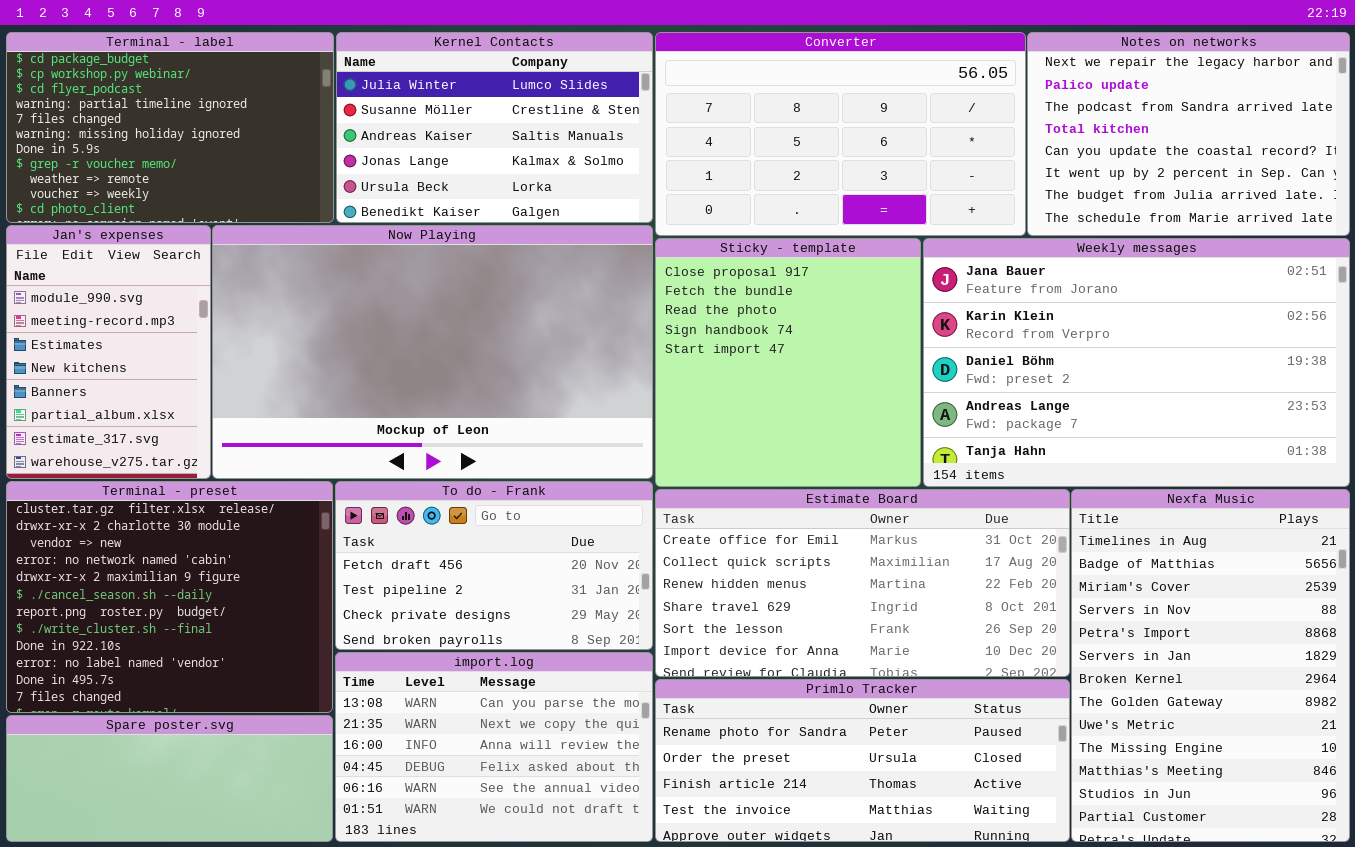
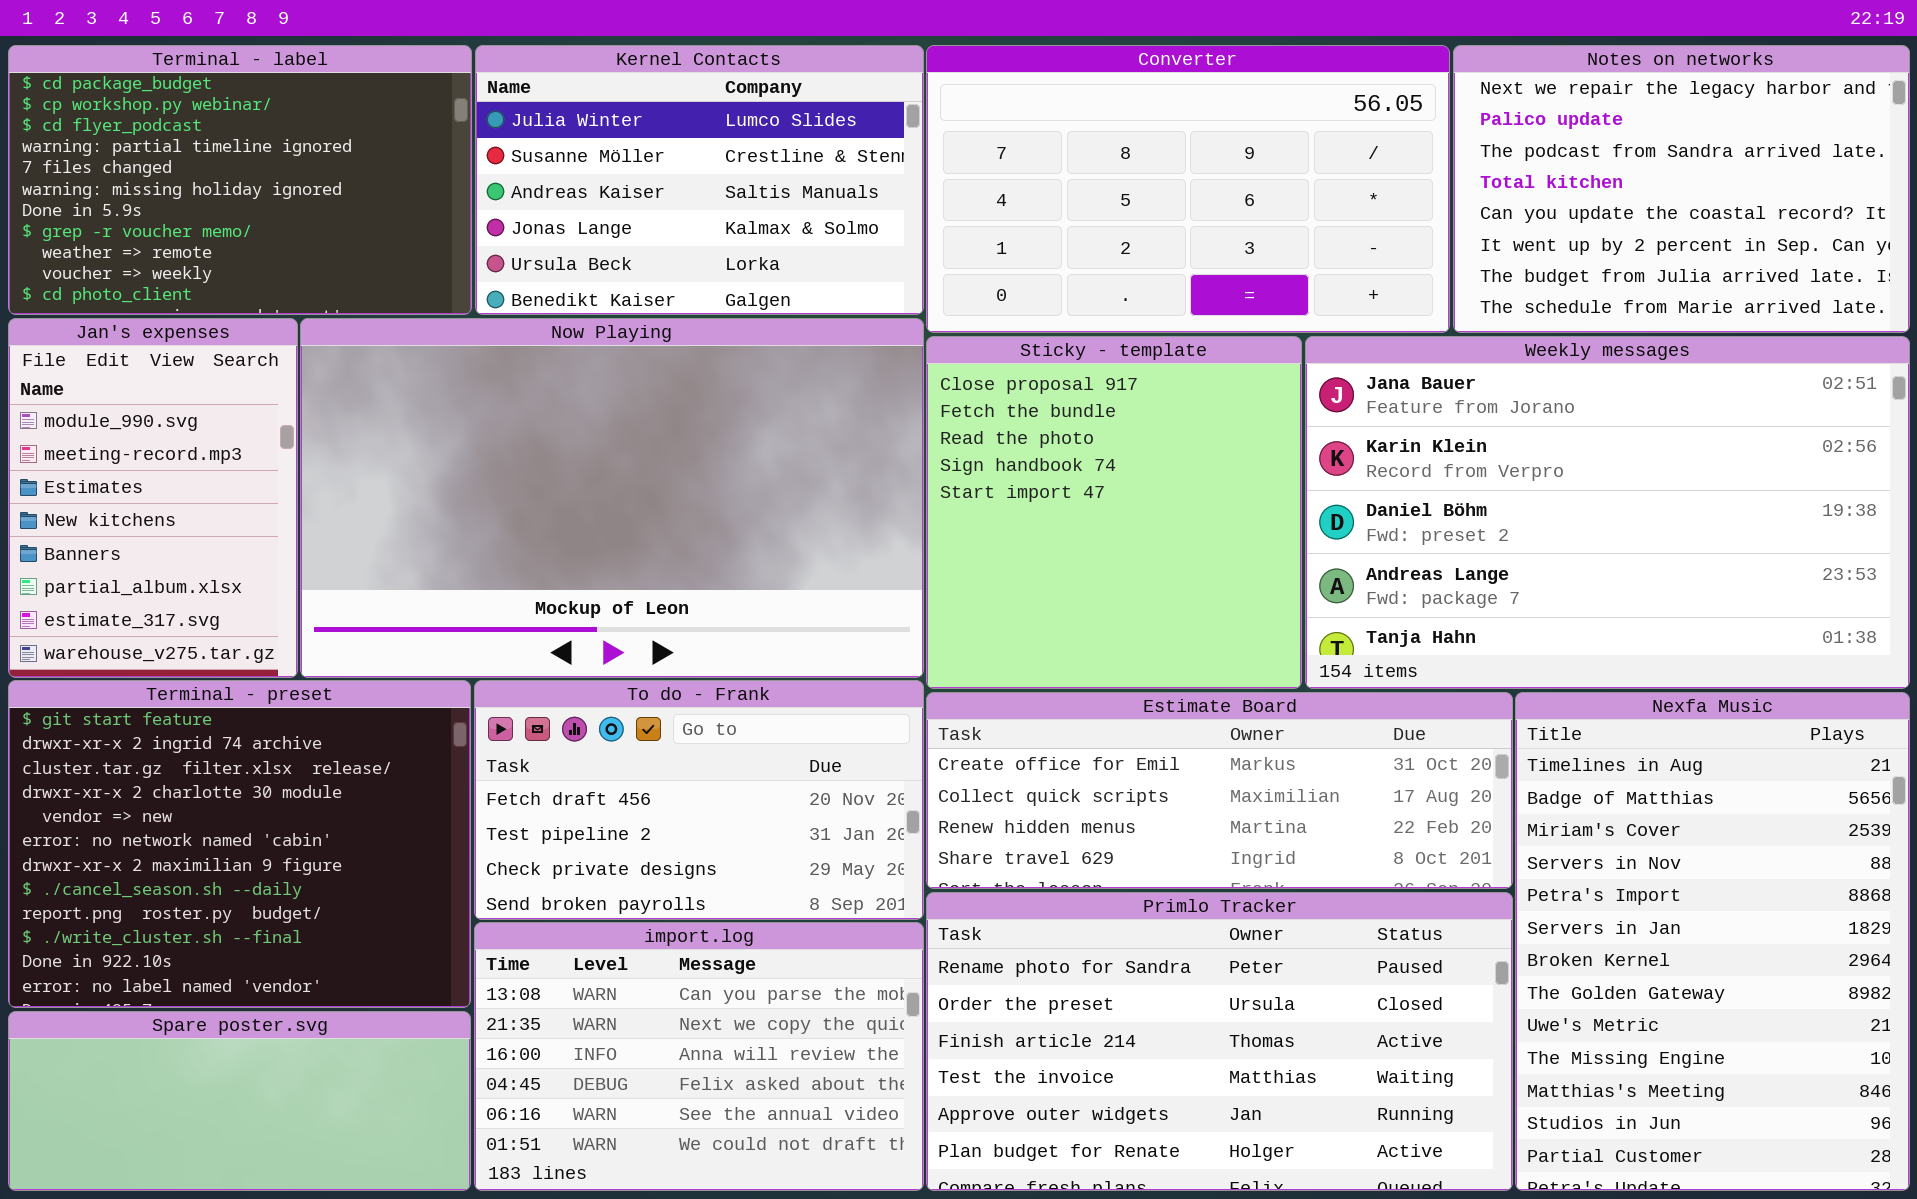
Terminal - preset: [6,481,333,713] -> [8,680,471,1008], scrolled up 2 rows
Estimate Board: [655,489,1070,677] -> [926,692,1513,889], resized
Primlo Tracker: [655,679,1070,842] -> [926,892,1513,1191], resized

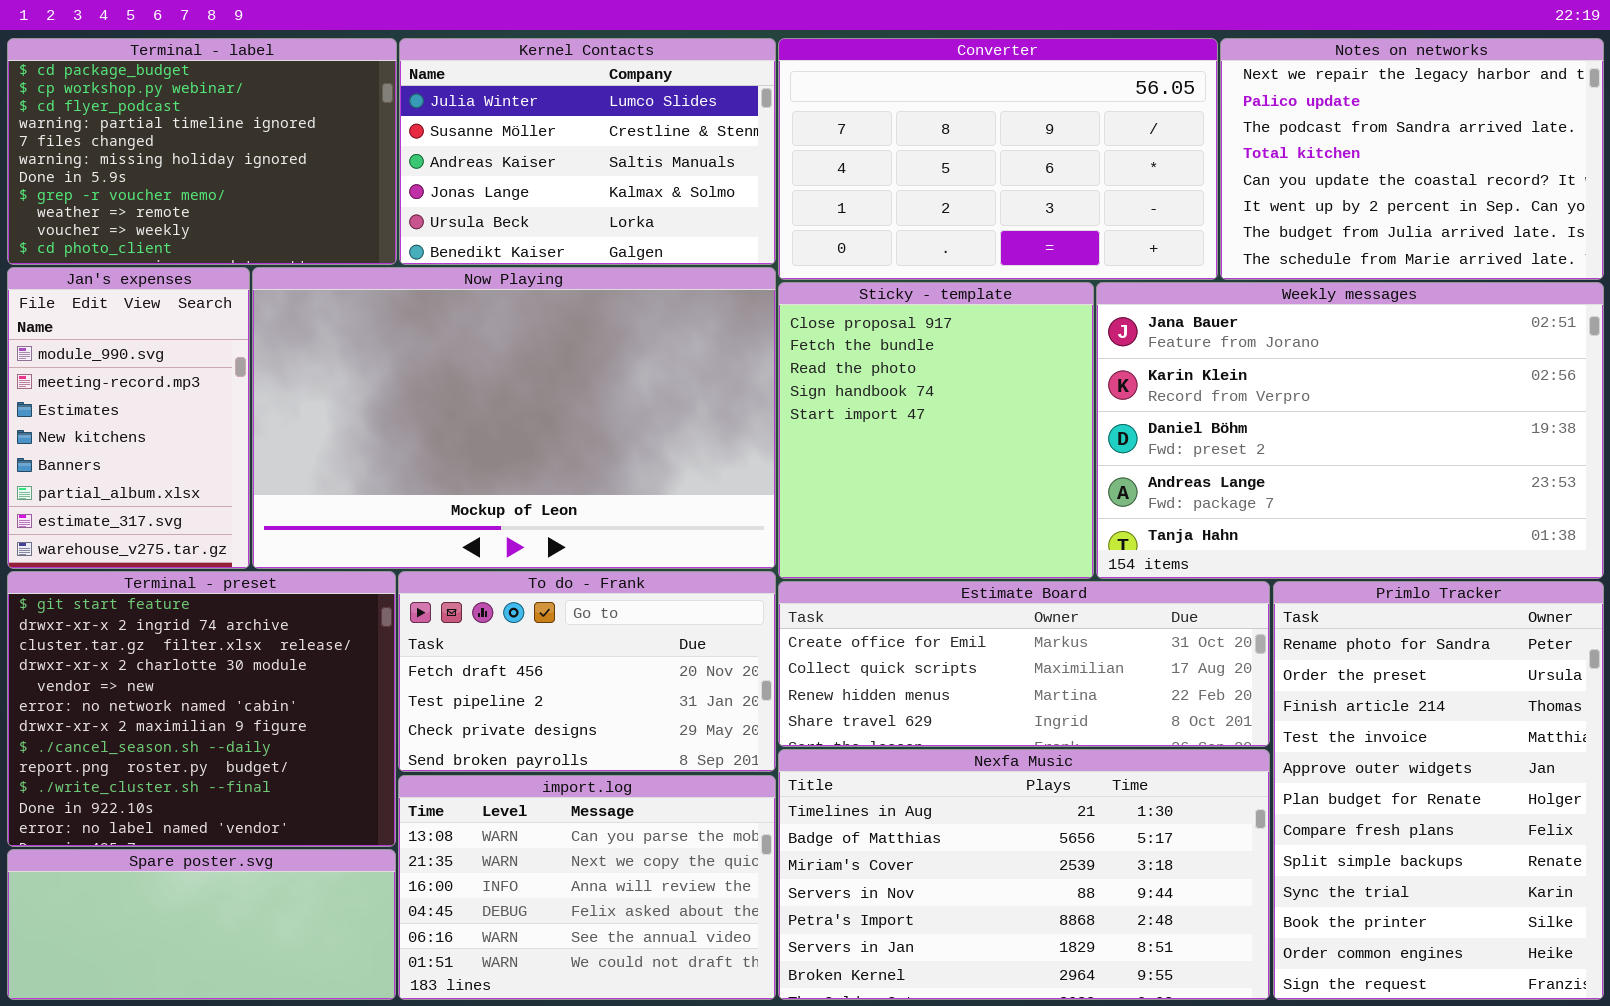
Nexfa Music: [1515,692,1910,1191] -> [778,749,1270,1000], moved, resized
Primlo Tracker: [926,892,1513,1191] -> [1273,581,1604,1000], moved, resized

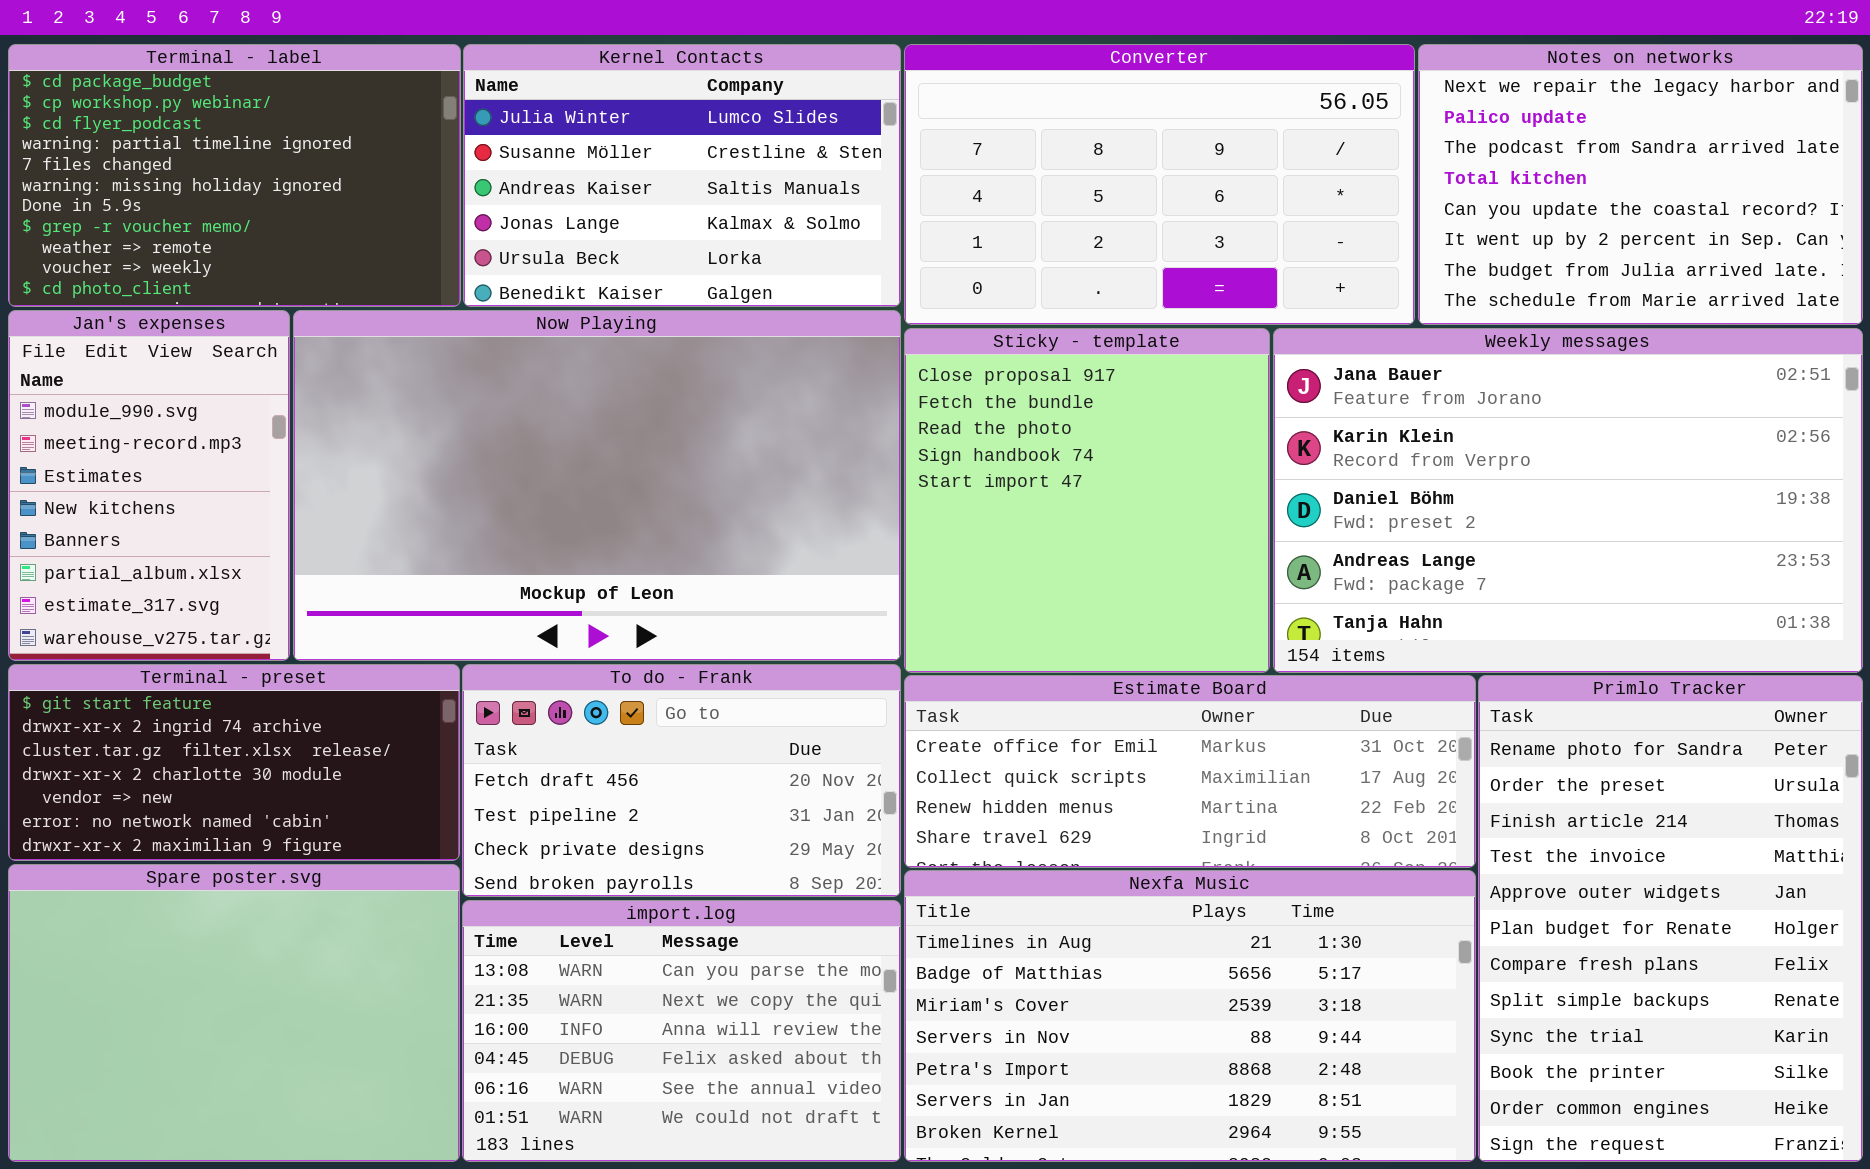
Terminal - preset: [7,571,396,847] -> [8,664,460,861], resized
Spare poster.svg: [7,849,396,1000] -> [8,864,460,1162], resized

